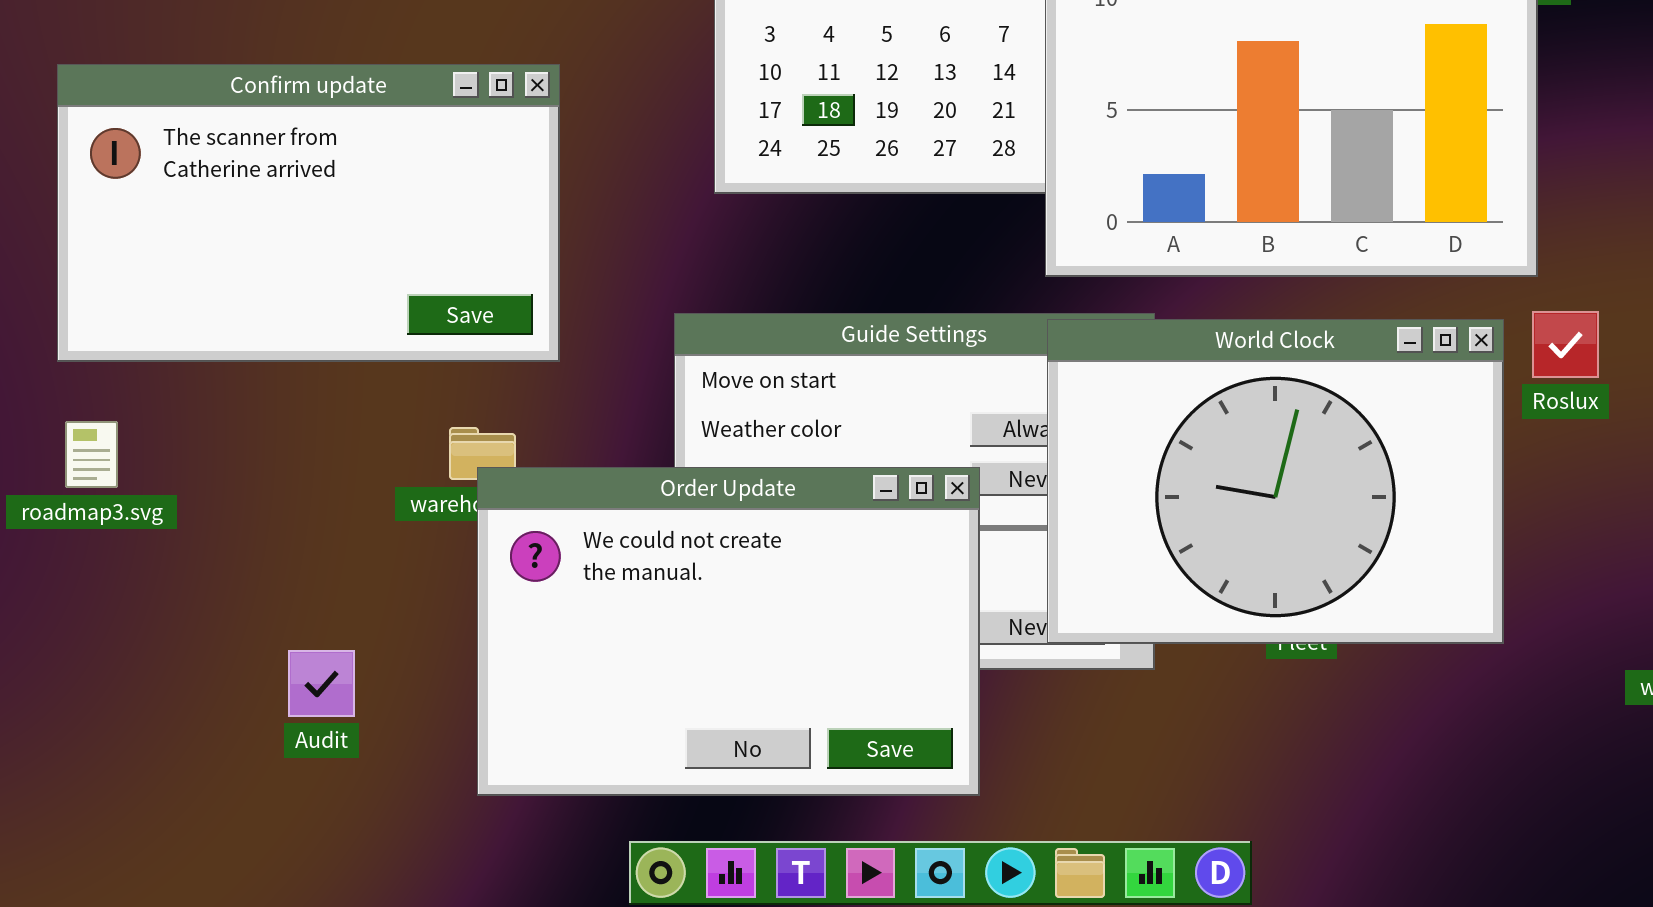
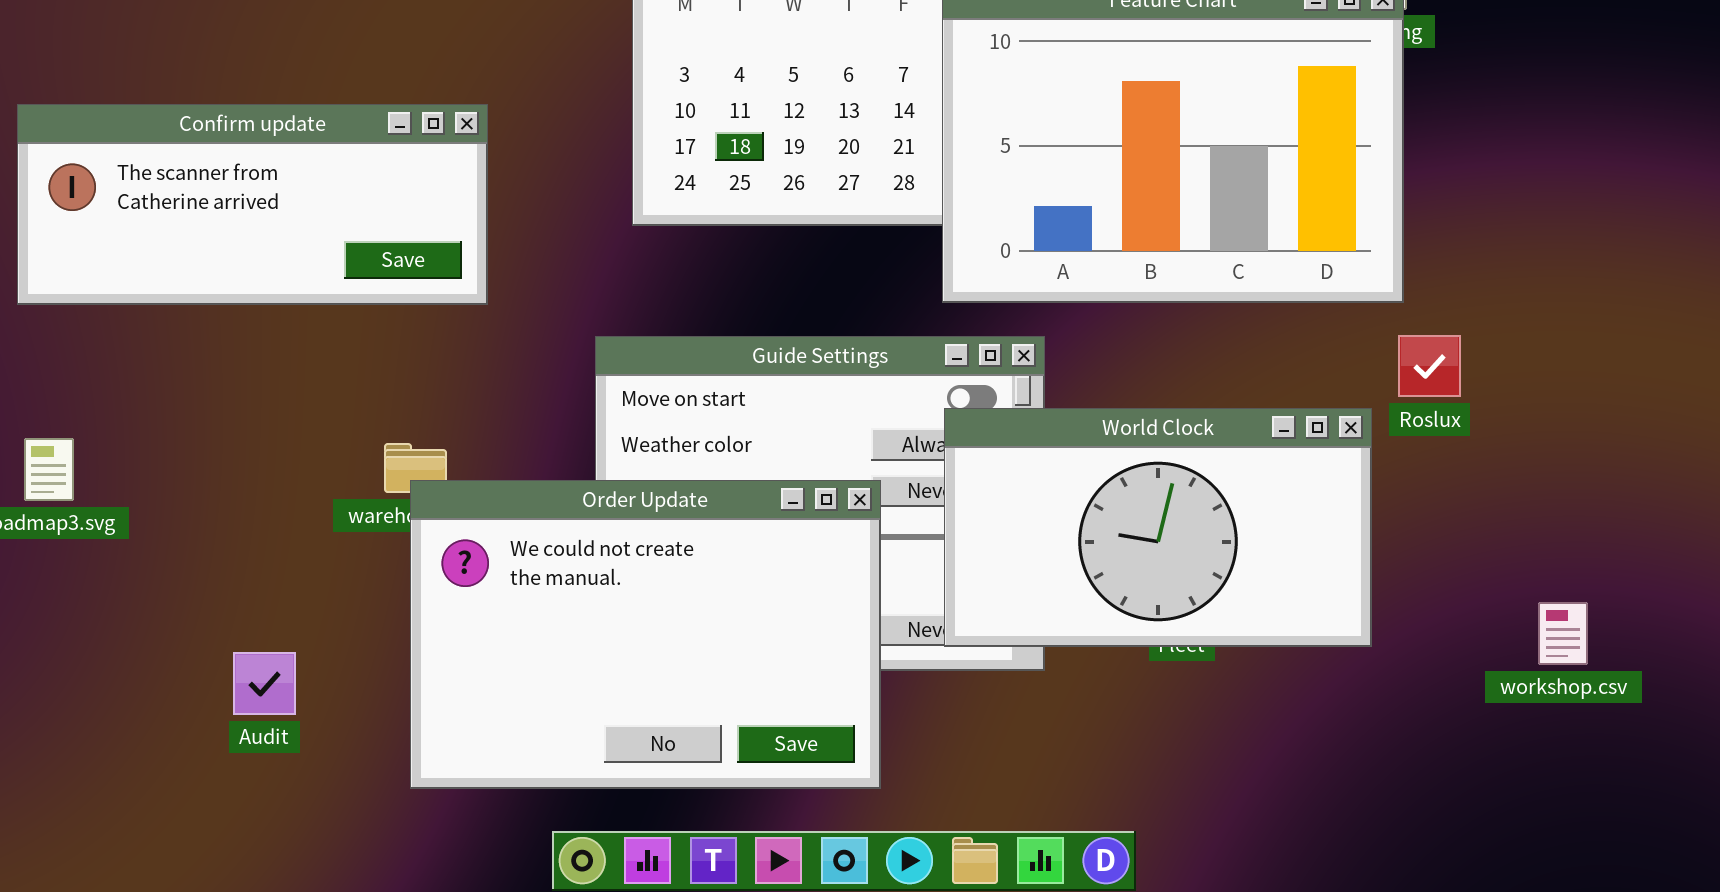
Confirm update: [57,64,560,362] -> [17,104,488,305], resized
World Clock: [1047,319,1504,644] -> [944,408,1372,647], resized

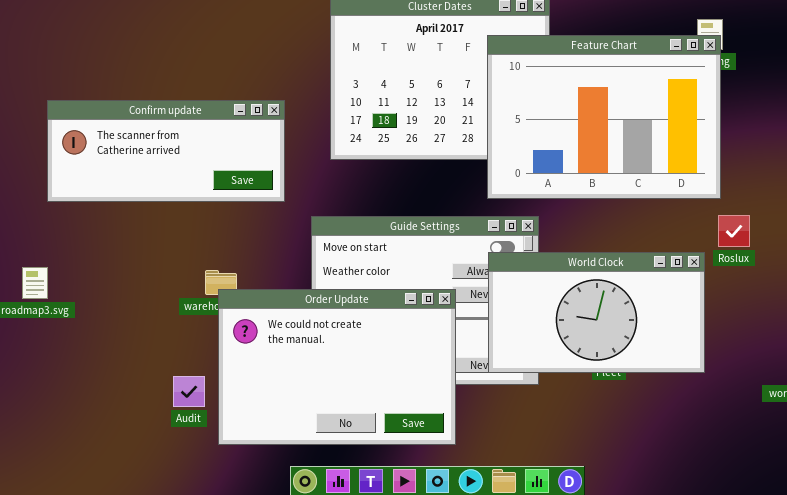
Confirm update: [17,104,488,305] -> [47,100,285,202], moved
Audit: [233,652,296,715] -> [173,376,205,407], moved

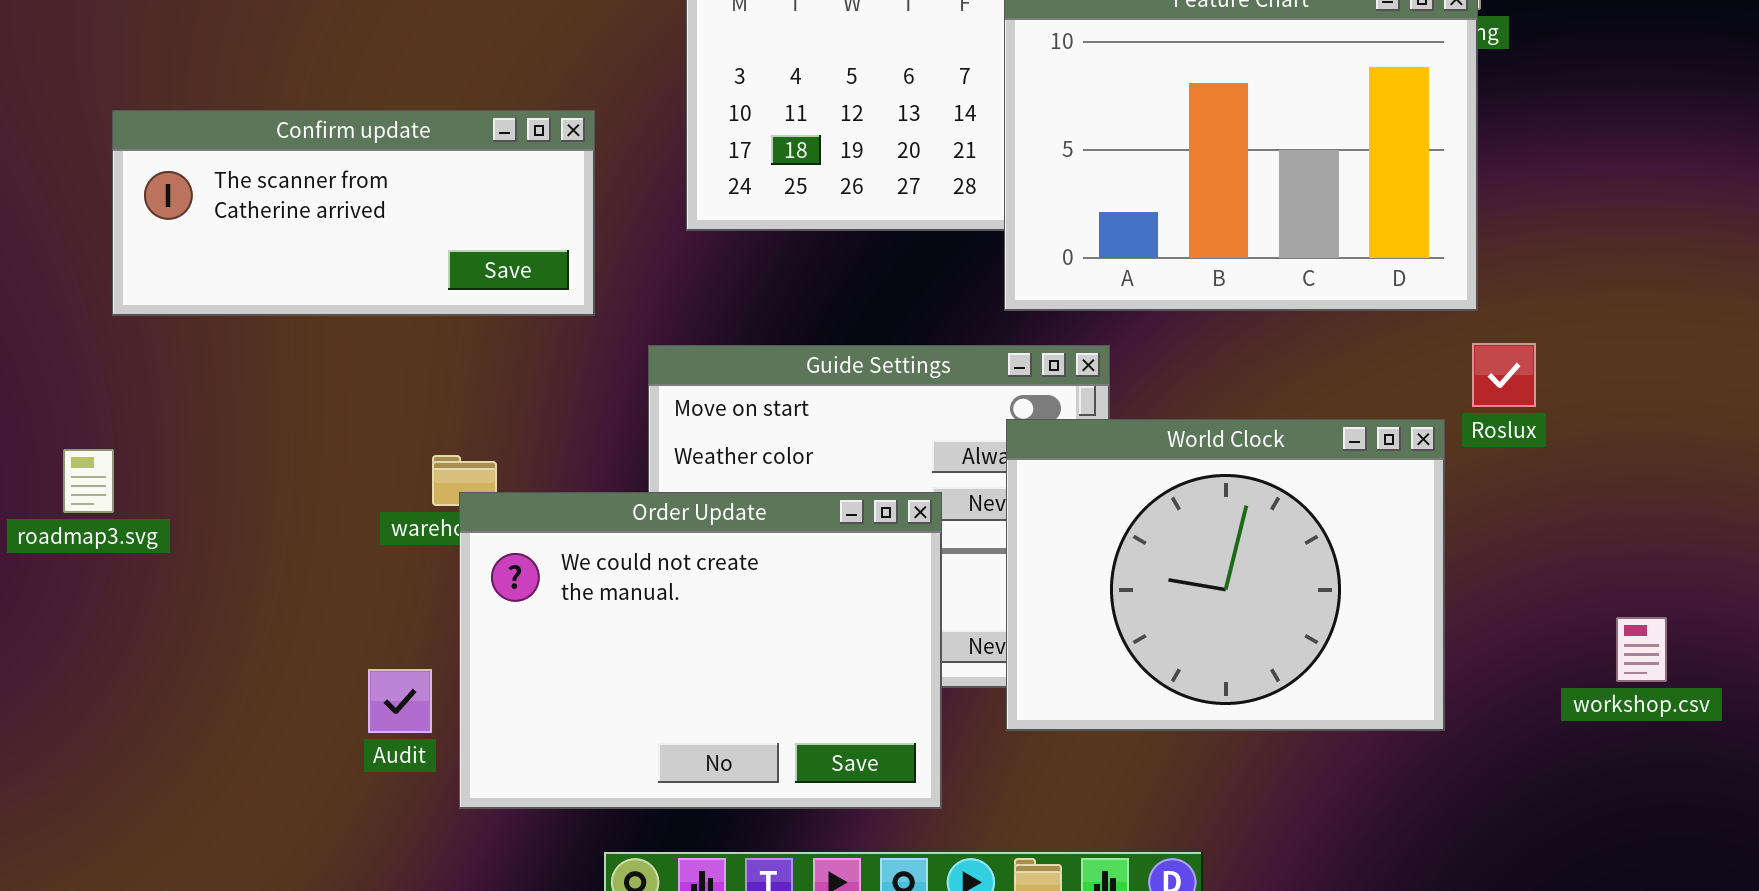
World Clock: [488,252,705,373] -> [1006,419,1445,731], resized

